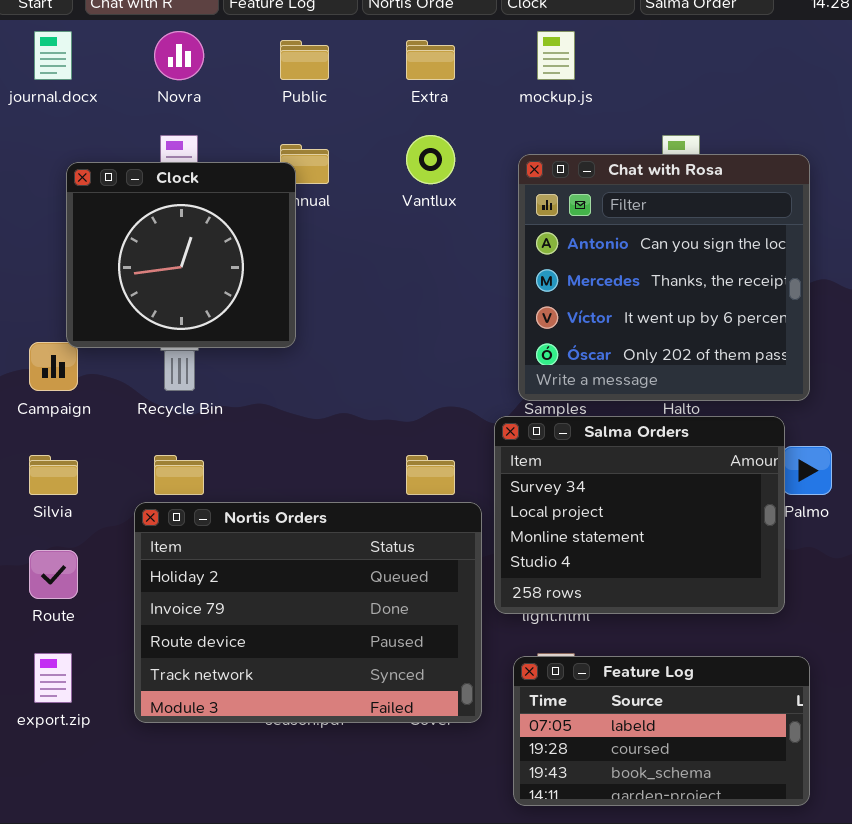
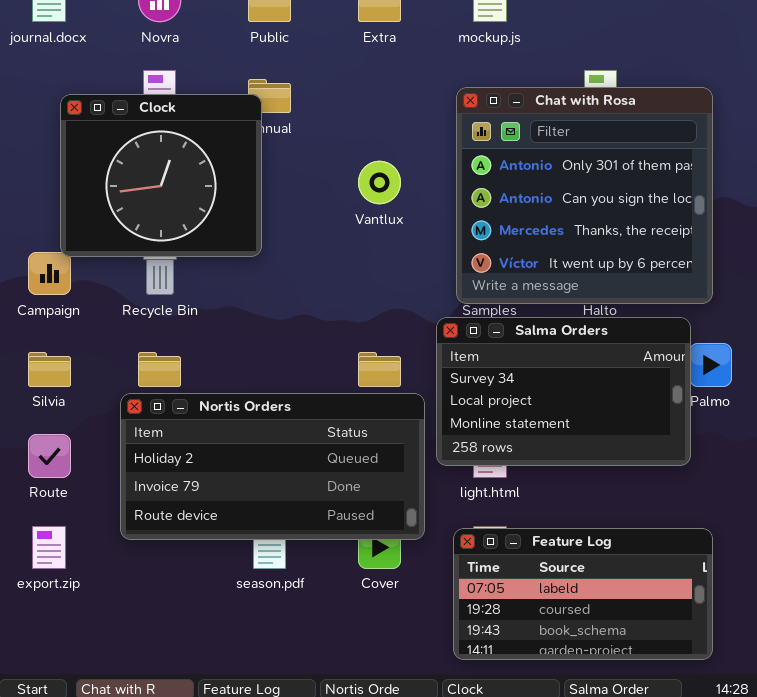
Vantlux: [406,135,455,184] -> [358,161,401,204], moved
Chat with Rosa: [518,154,810,401] -> [456,87,713,304], scrolled up 1 row
Salma Orders: [494,416,785,614] -> [436,317,691,466], resized
Nortis Orders: [134,502,482,723] -> [120,393,425,540], resized

